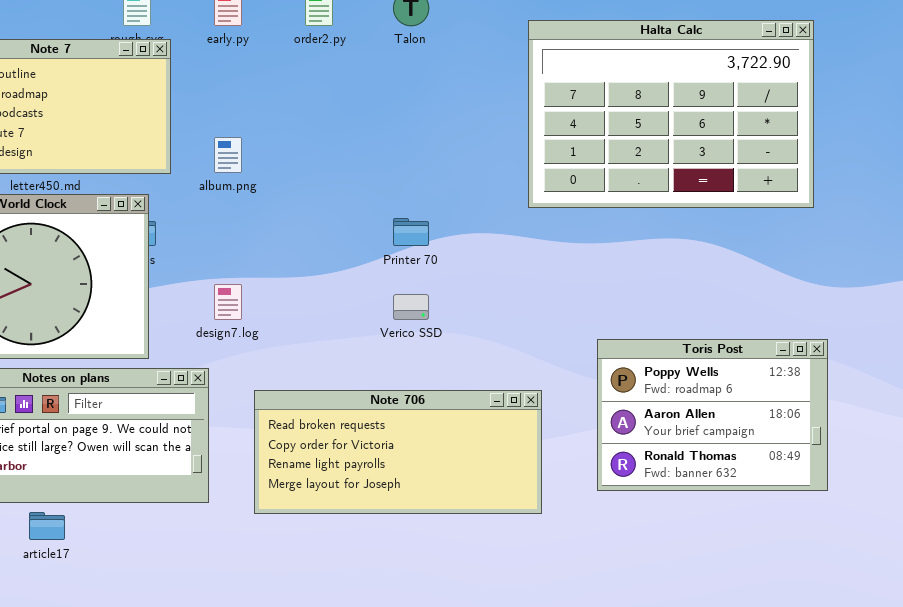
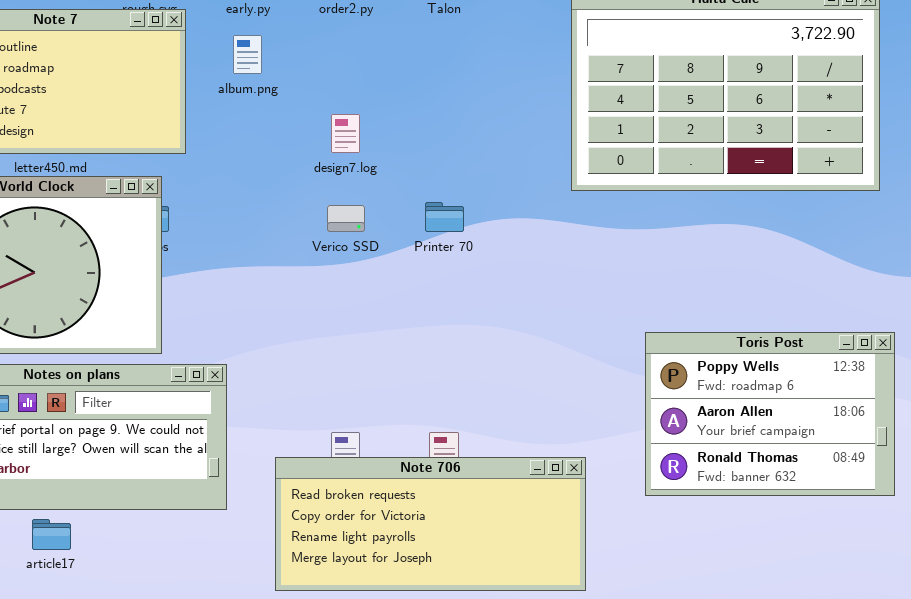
album.png: [214,137,242,173] -> [233,35,262,74], moved
design7.log: [214,284,242,320] -> [331,114,360,153], moved
Verico SSD: [393,294,429,320] -> [327,205,365,232], moved
Note 706: [254,390,542,514] -> [275,457,586,591], moved

